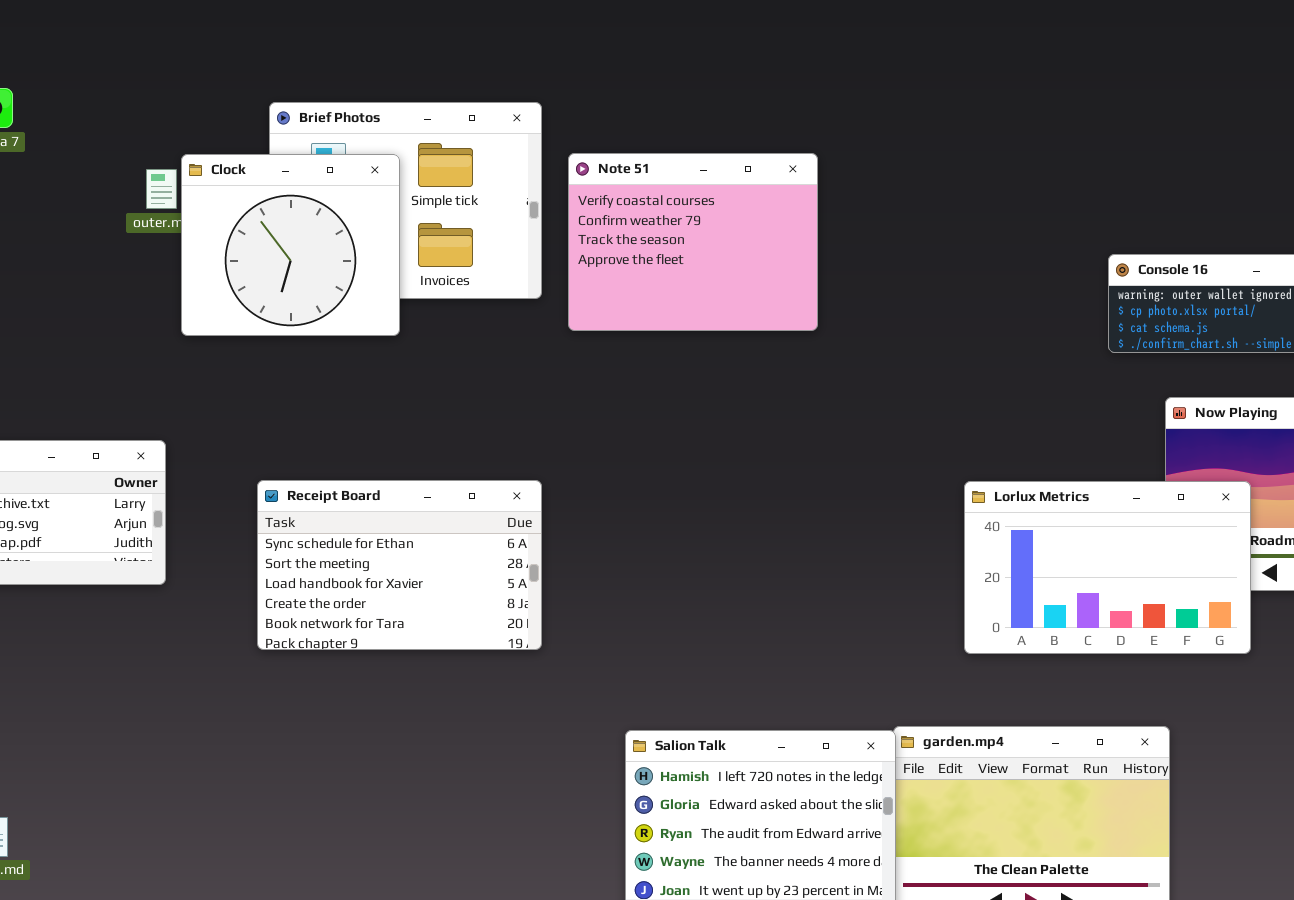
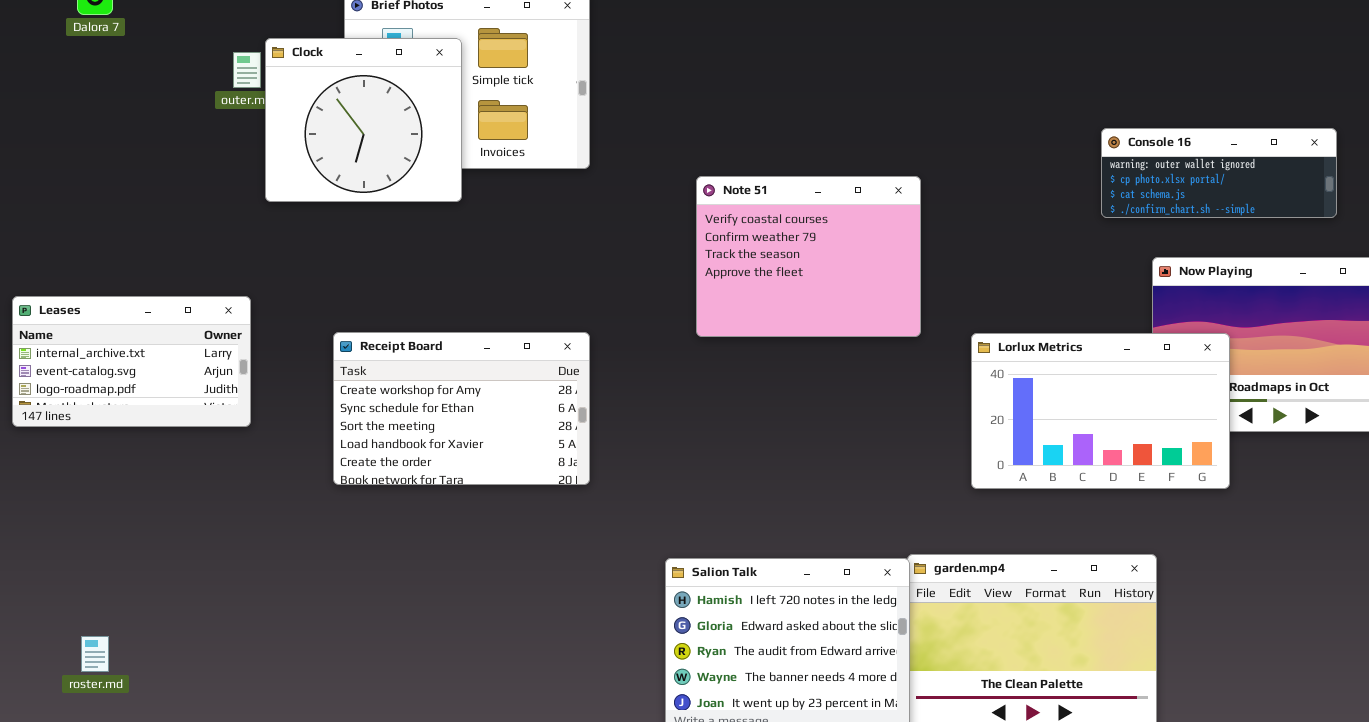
Note 51: [568,153,818,331] -> [696,176,921,337], moved
Receipt Board: [257,480,542,650] -> [333,332,590,485], scrolled up 1 row

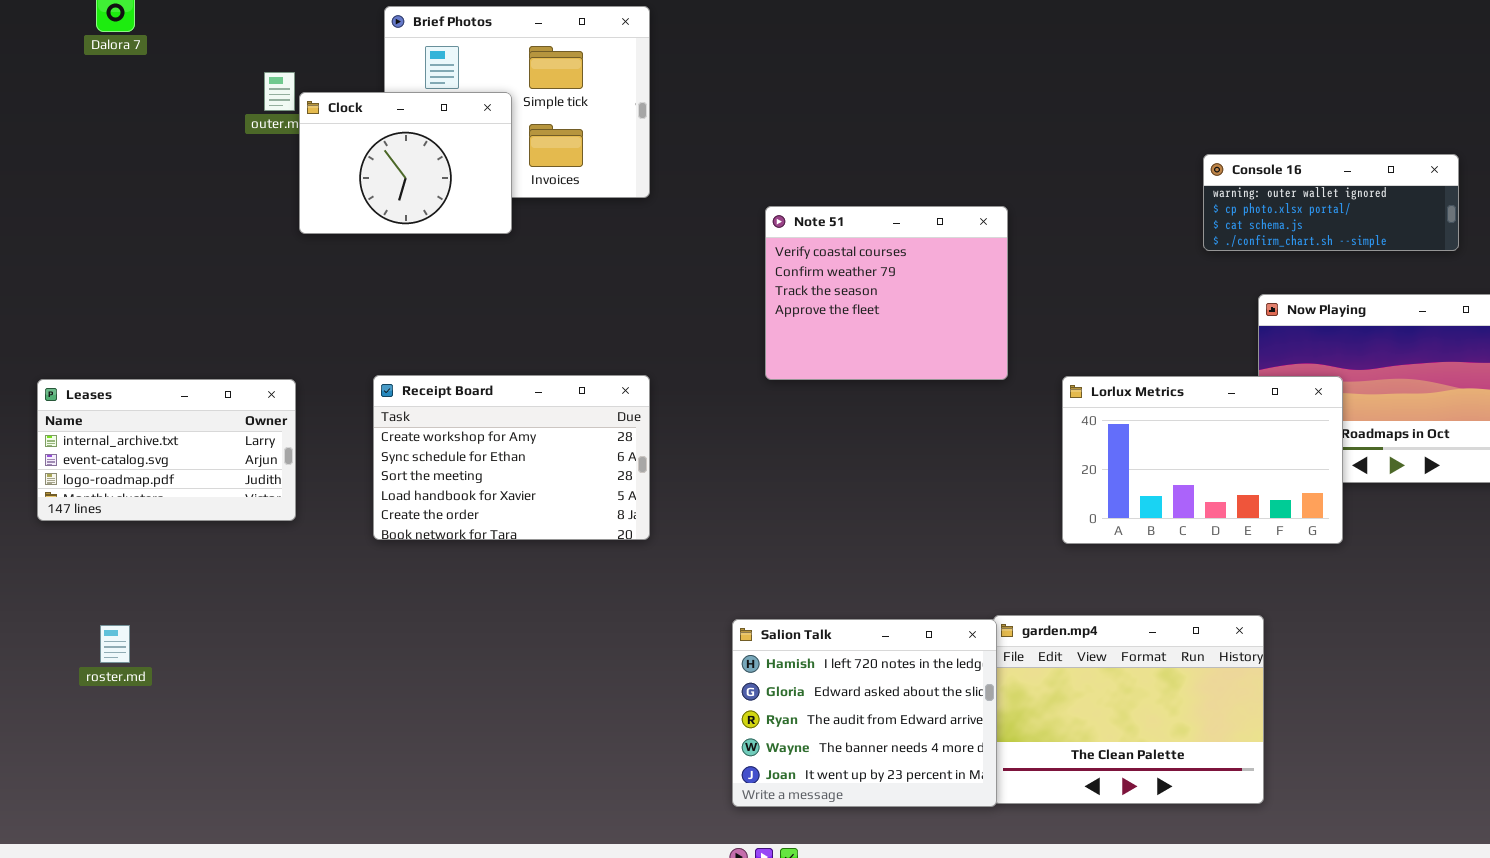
Clock: [265,38,462,202] -> [299,92,512,234], resized
Leases: [12,296,251,427] -> [37,379,296,521], moved
roster.md: [81,636,109,672] -> [100,625,130,663], moved

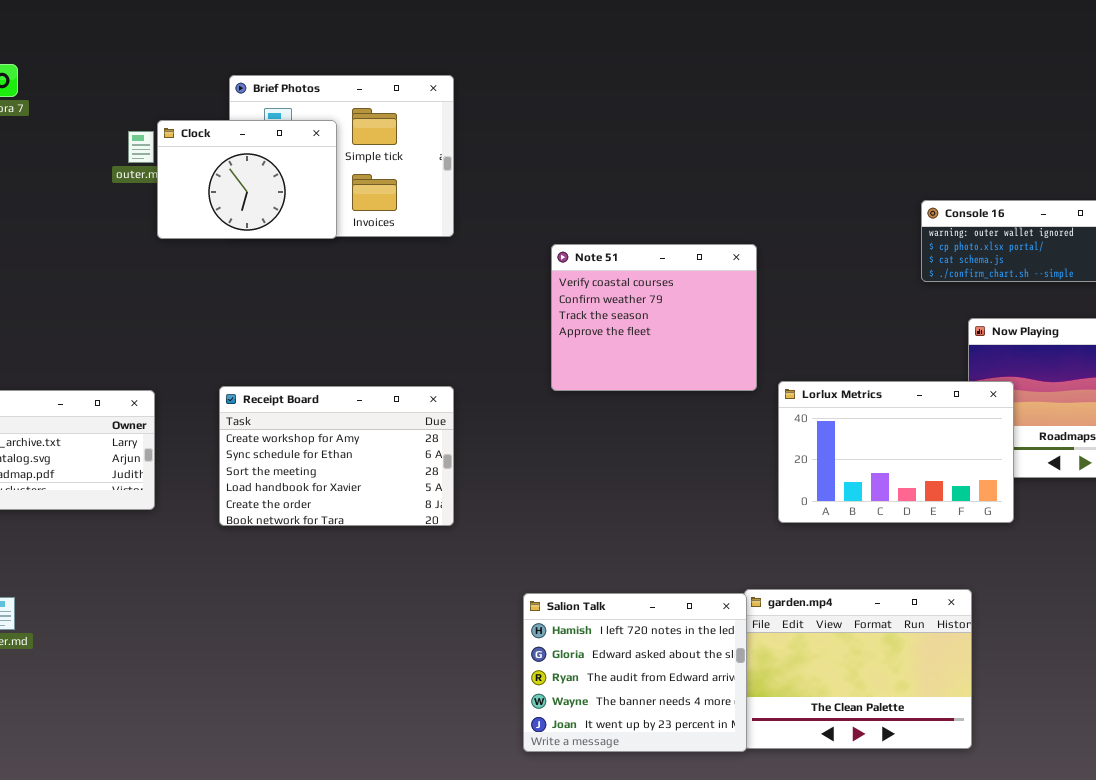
Clock: [299,92,512,234] -> [157,120,337,239], moved
Lorlux Metrics: [1062,376,1343,544] -> [778,381,1014,523], moved

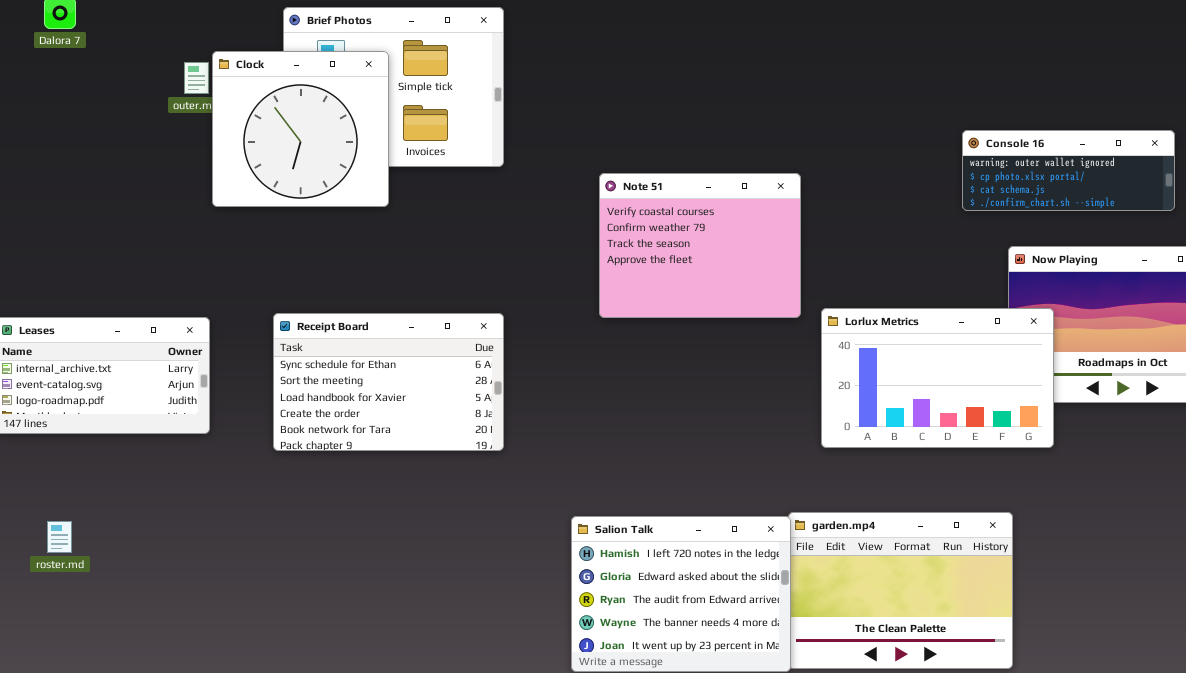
Clock: [157,120,337,239] -> [212,51,389,207], resized
Receipt Board: [219,386,454,526] -> [273,313,504,451], scrolled down 1 row

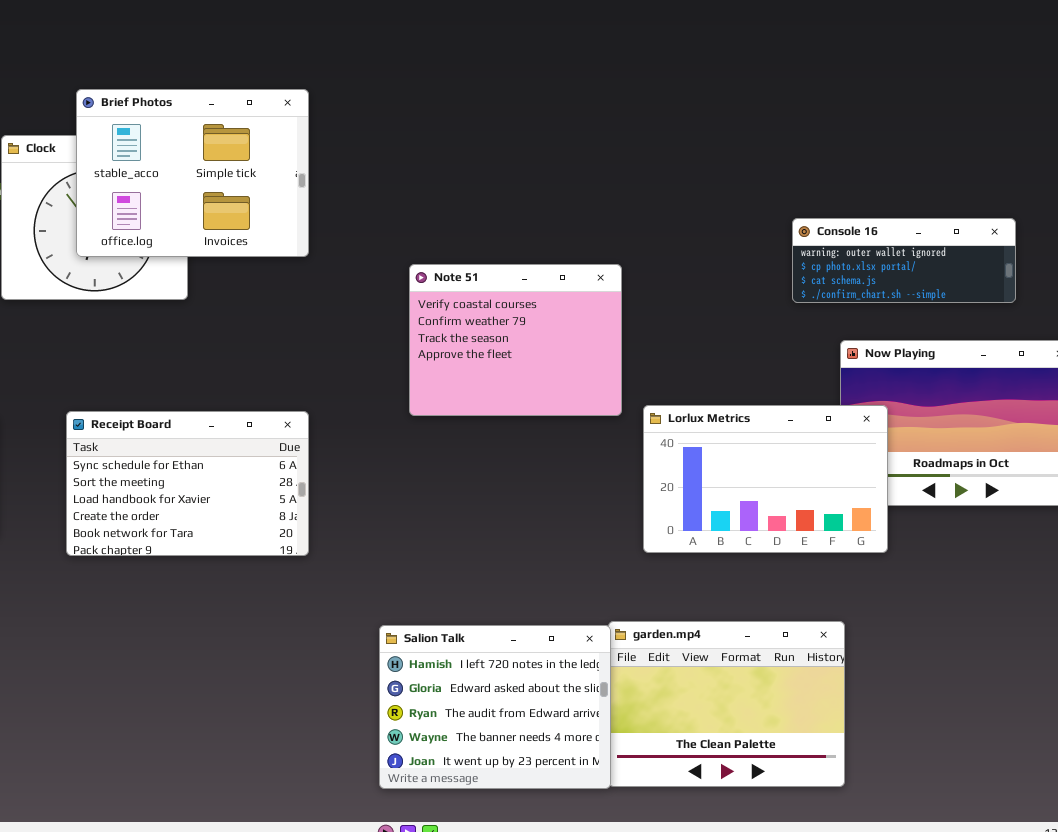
Brief Photos: [283,7,504,167] -> [76,89,309,257], raised

